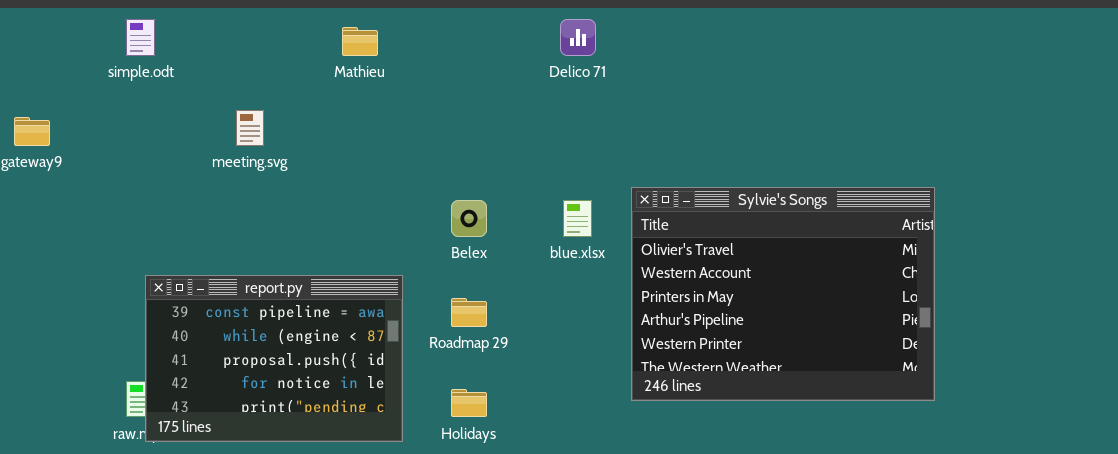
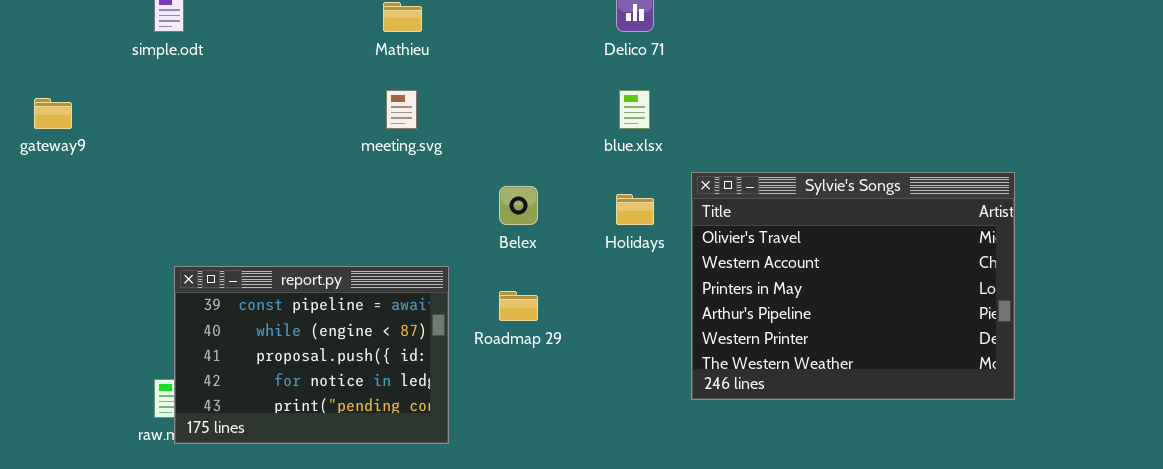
meeting.svg: [236,110,264,146] -> [386,90,417,129], moved
blue.xlsx: [563,200,592,237] -> [619,90,650,129], moved
Holidays: [451,389,487,417] -> [616,194,654,225], moved

